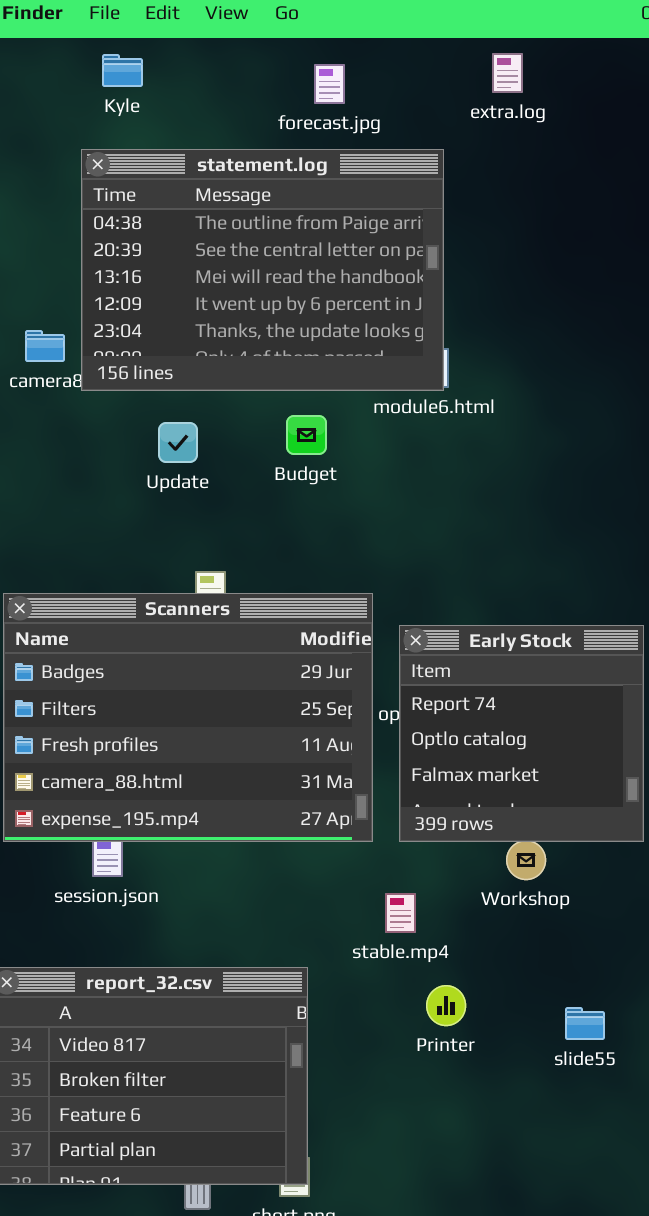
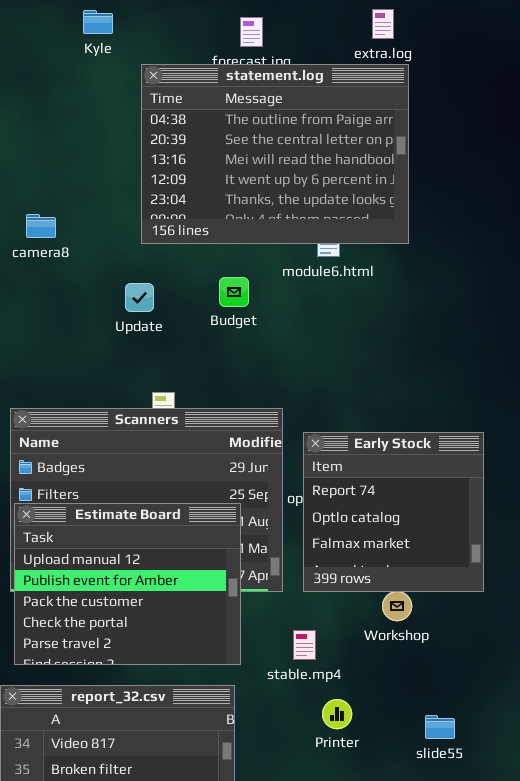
statement.log: [81,149,444,391] -> [141,64,409,244], moved
Estimate Board: none -> [14,503,241,665], opened

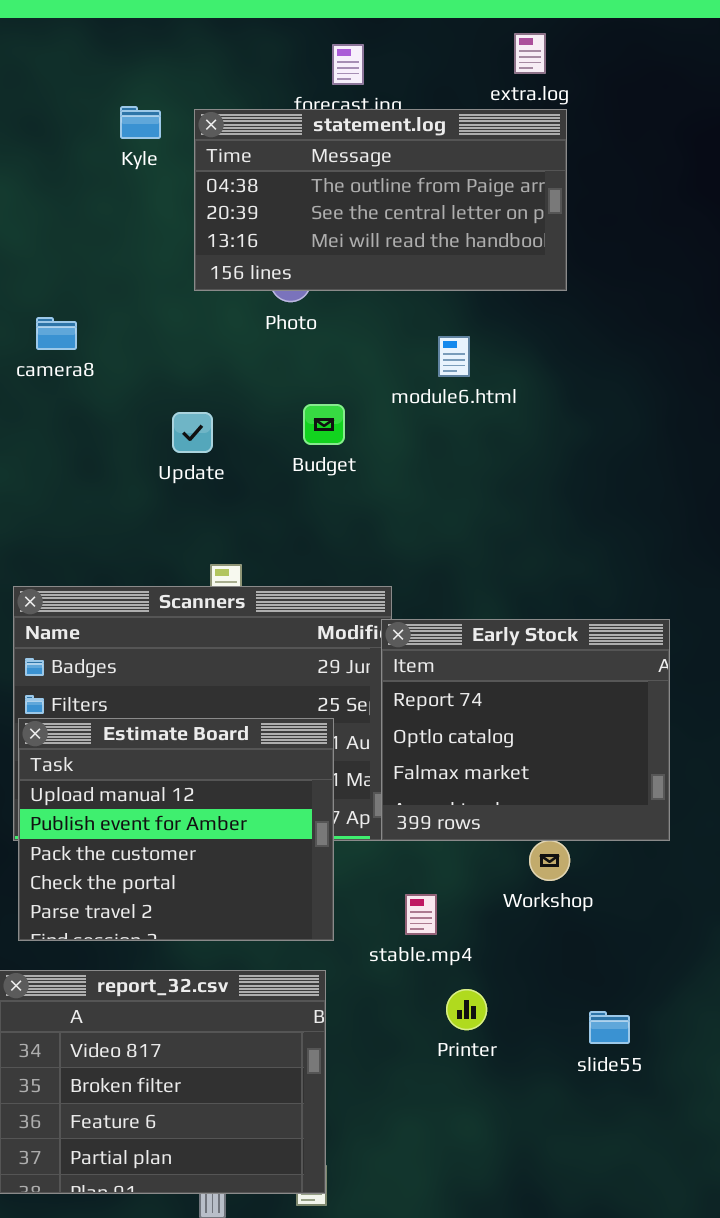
Kyle: [83,10,113,34] -> [120,106,161,139], moved
statement.log: [141,64,409,244] -> [194,109,567,291], resized
Early Stock: [303,432,484,592] -> [381,619,670,841], resized

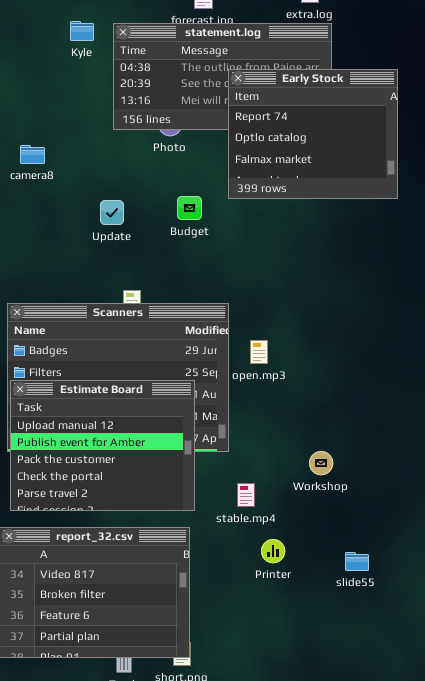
Early Stock: [381,619,670,841] -> [228,69,398,199], moved

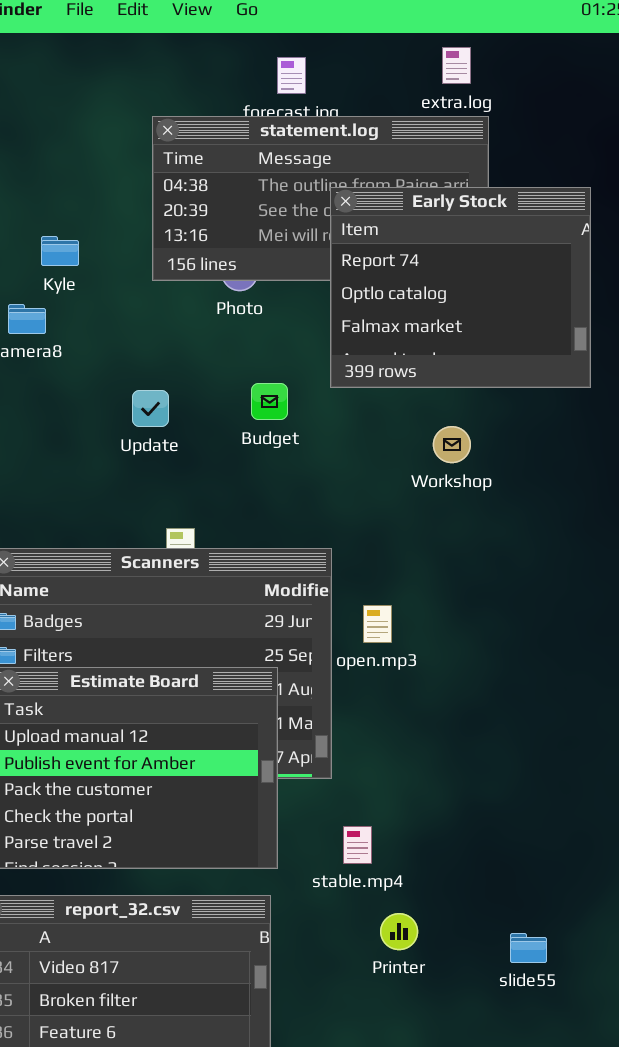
Kyle: [70,21,94,41] -> [41,236,79,266], moved
Workshop: [309,451,333,475] -> [433,426,471,463], moved

